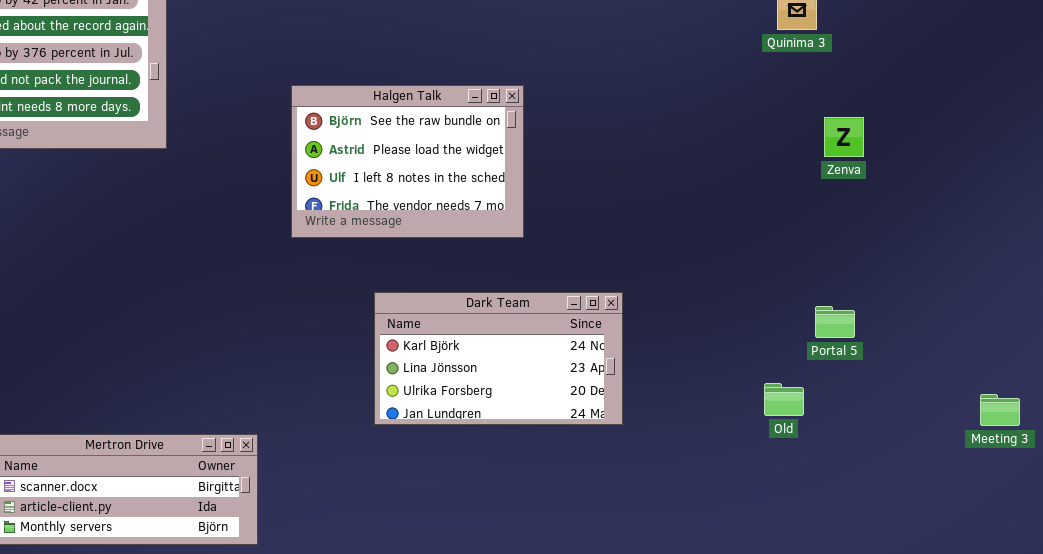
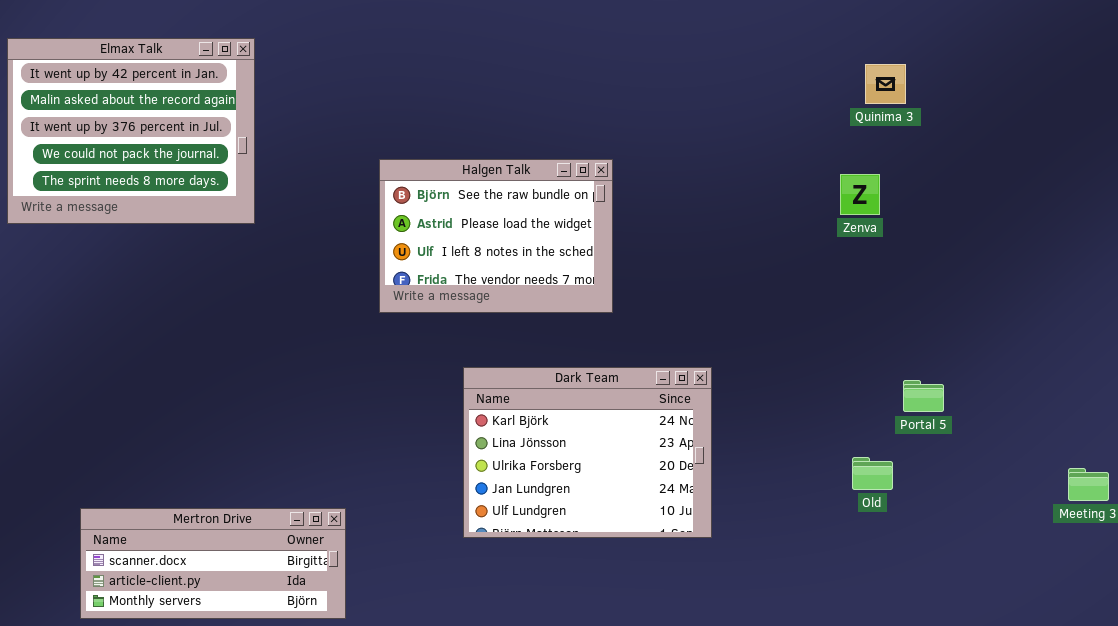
Zenva: [824,117,864,157] -> [840,174,880,215], moved
Dark Team: [374,292,623,425] -> [463,367,712,538], resized

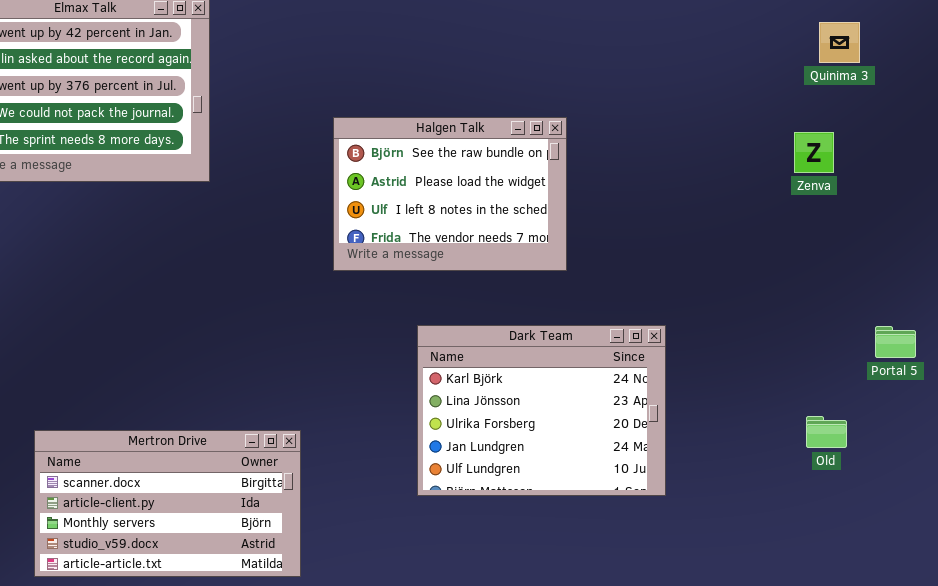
Portal 5: [903,380,944,412] -> [875,326,916,358], moved
Mertron Drive: [80,508,346,619] -> [34,430,301,577], resized

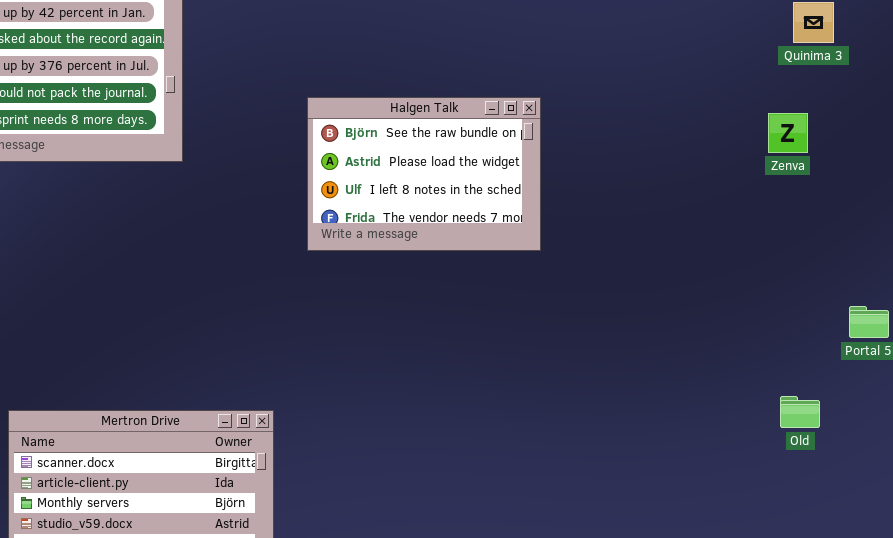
Dark Team: [417,325,666,496] -> none, closed

